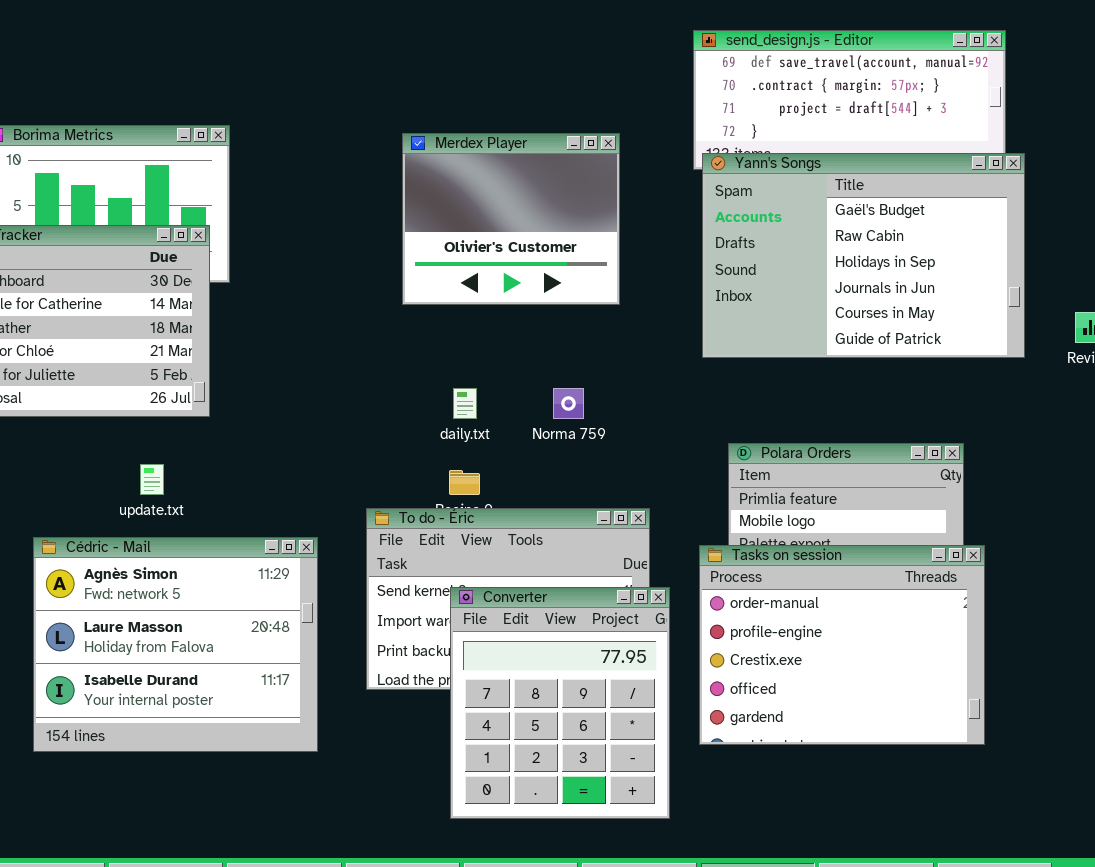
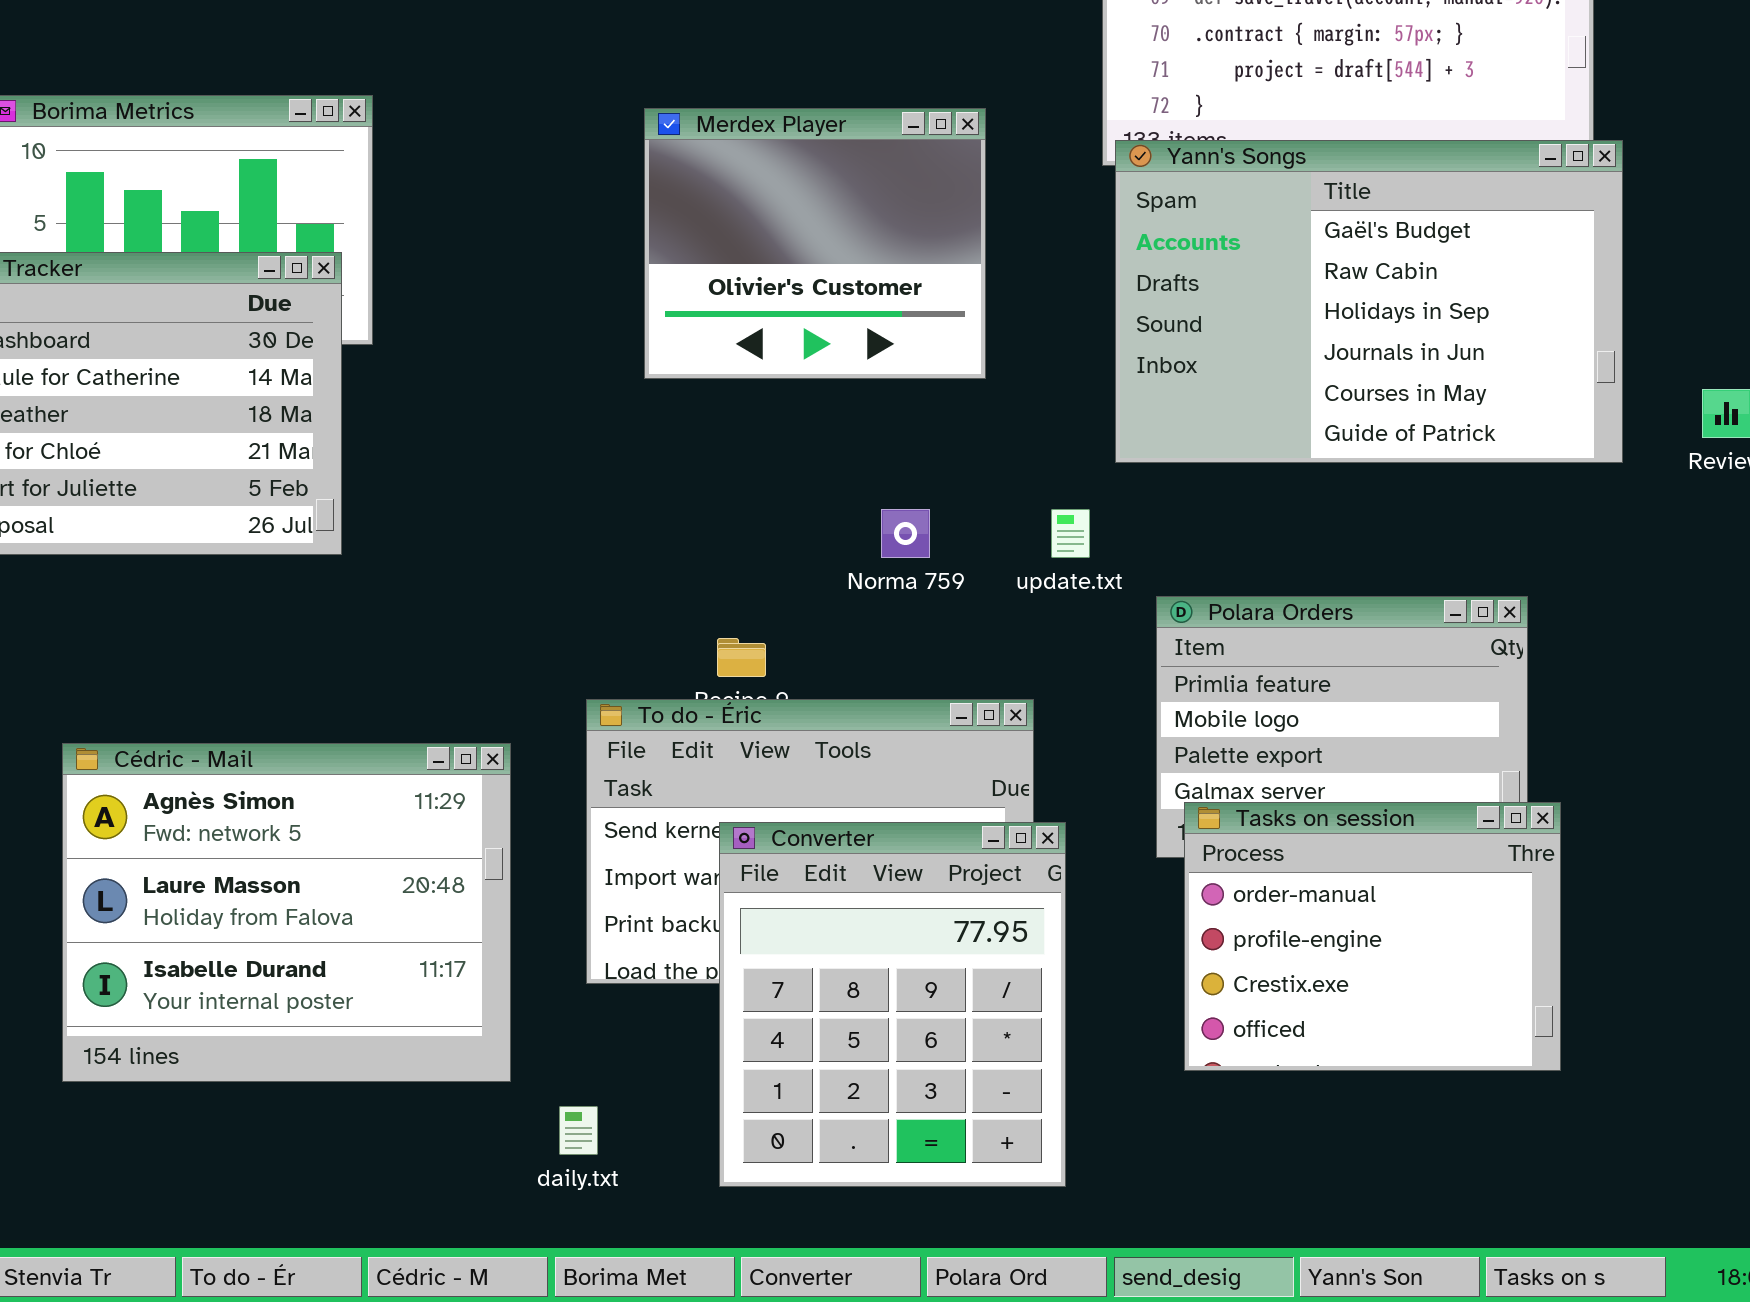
daily.txt: [453,388,477,419] -> [559,1106,598,1155], moved
update.txt: [140,464,164,495] -> [1051,509,1090,558], moved
Tasks on session: [699,545,985,745] -> [1184,802,1561,1071], resized

